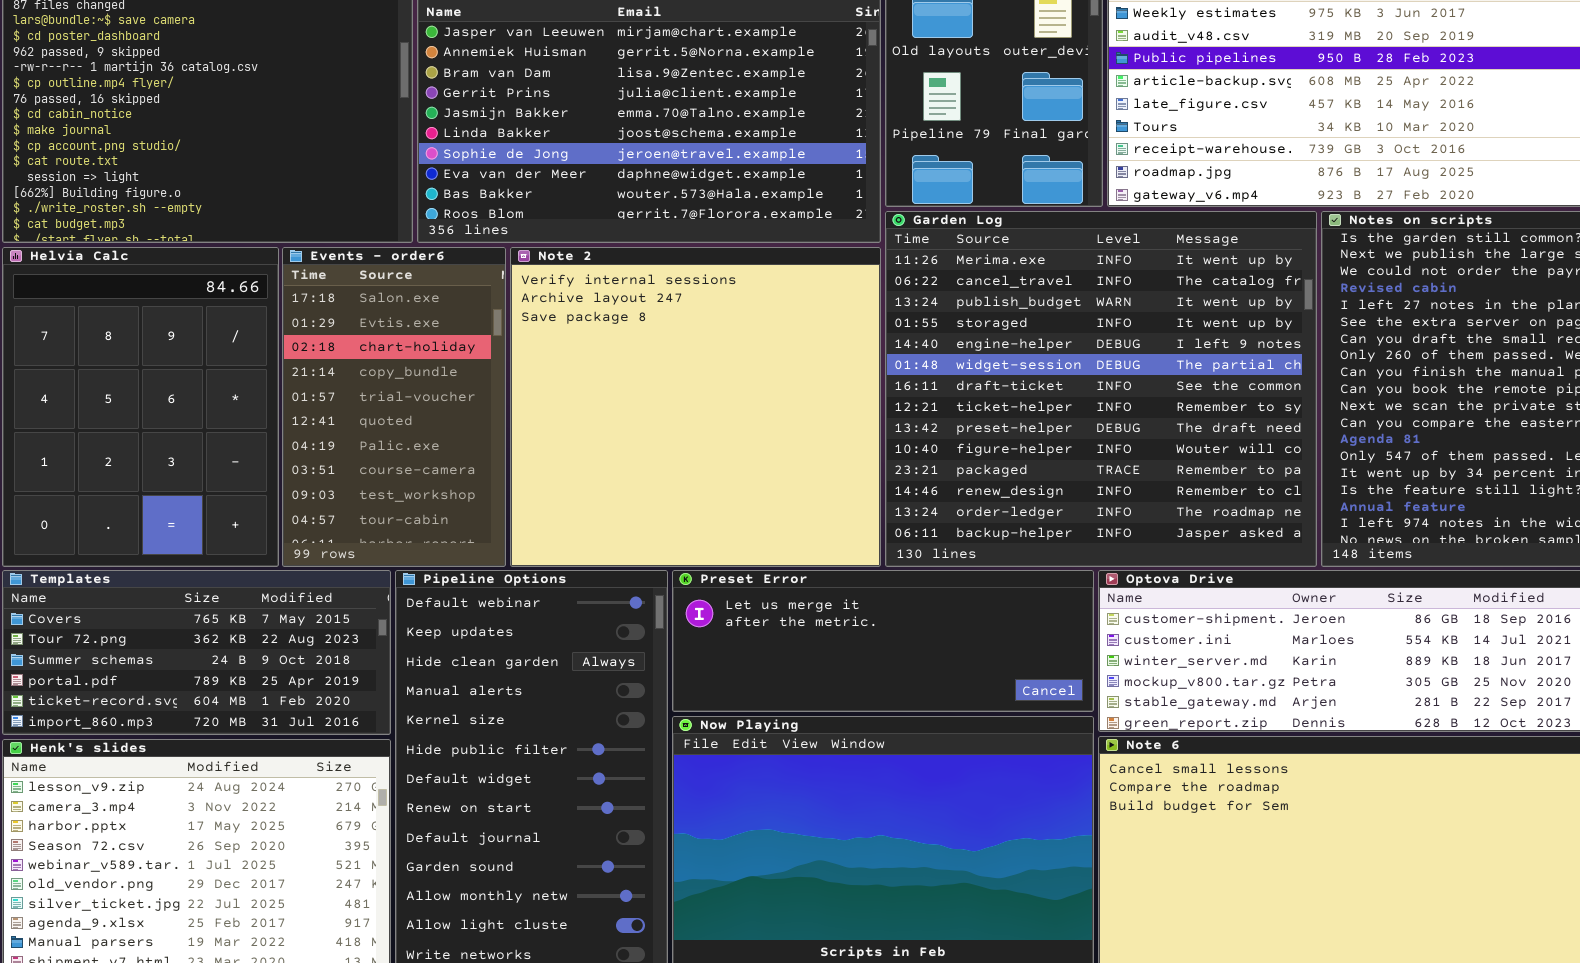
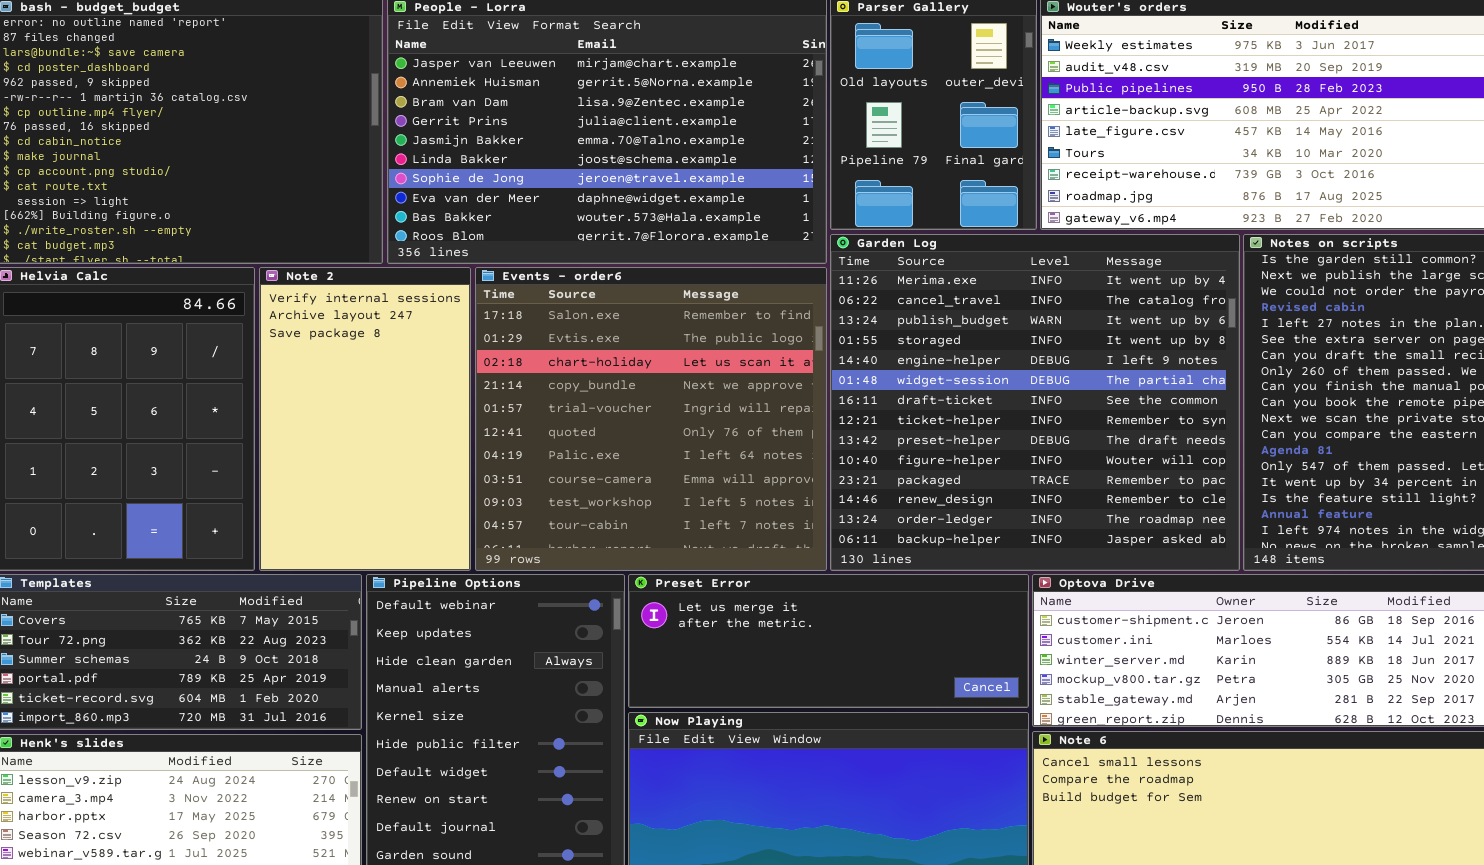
Events - order6: [282,247,506,567] -> [475,267,827,571], moved, resized
Note 2: [510,247,881,567] -> [259,267,471,571], moved, resized

